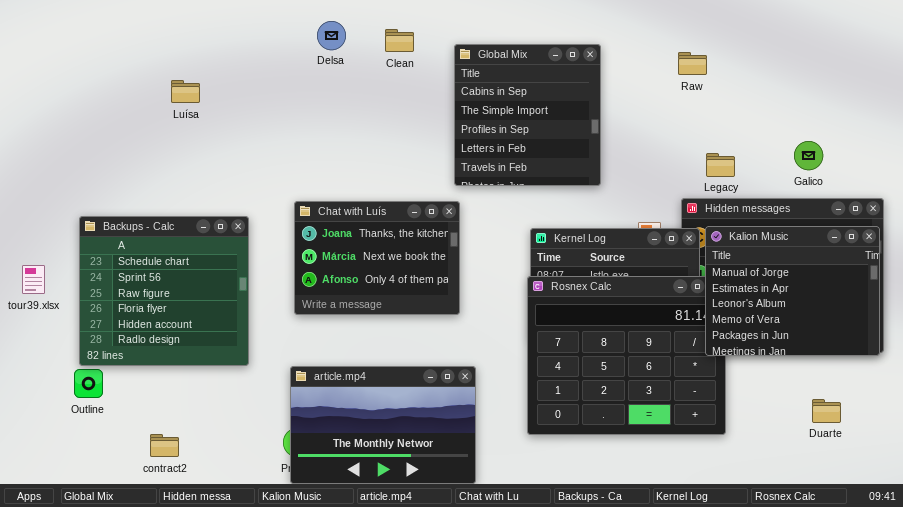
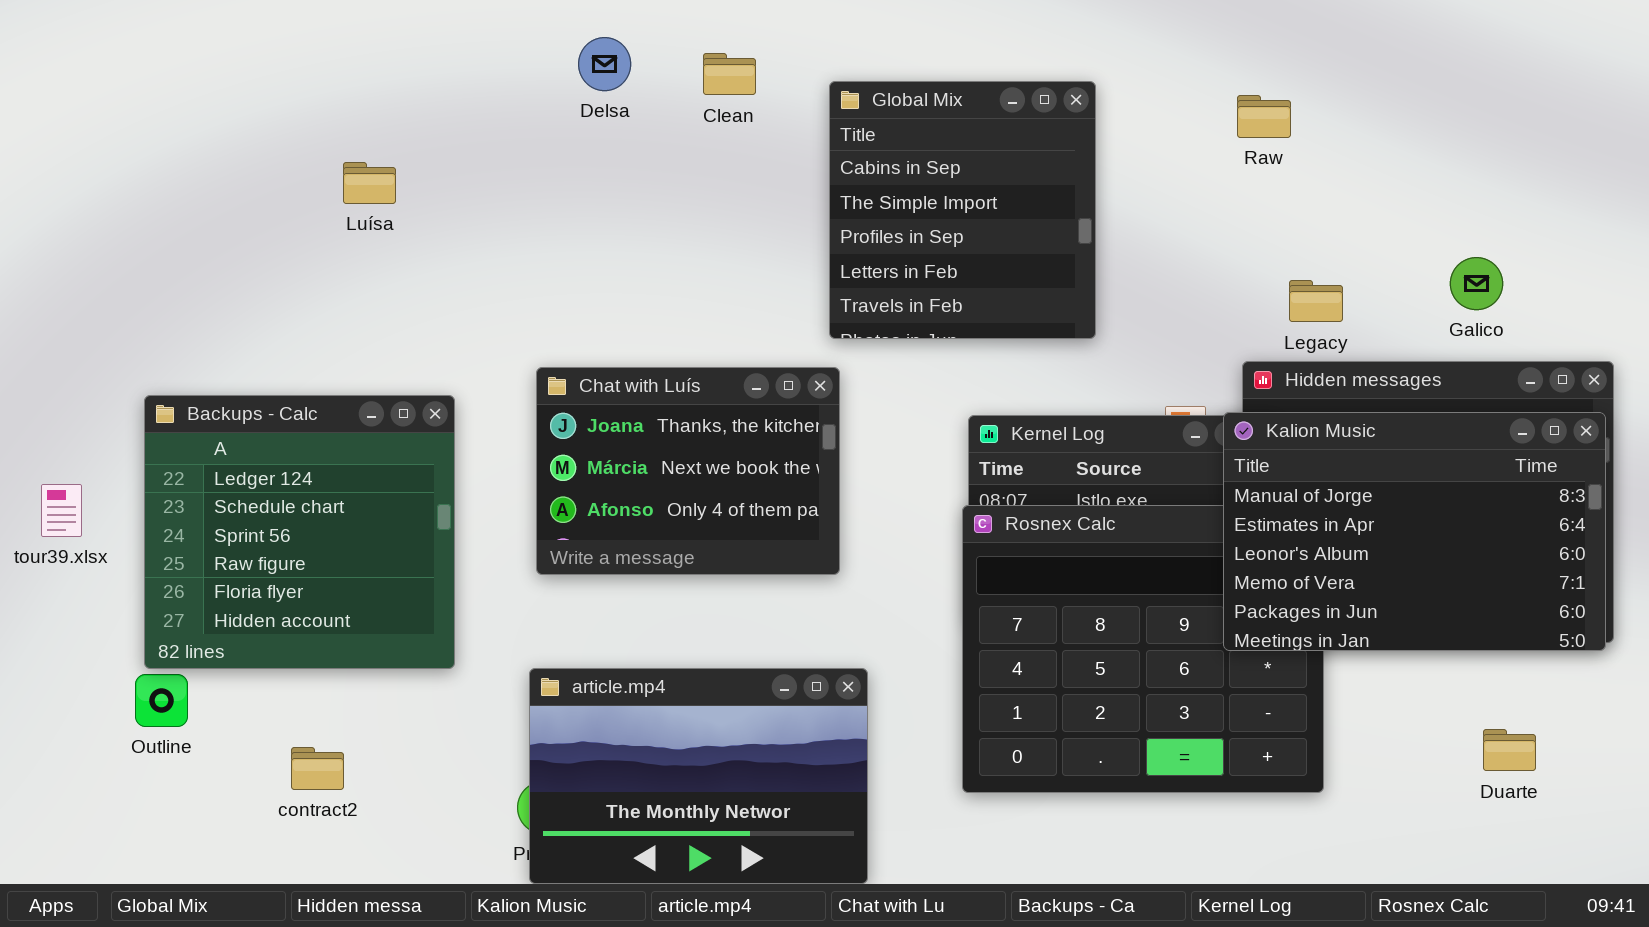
Luísa: [171,80,200,103] -> [343,162,396,204], moved
Backups - Calc: [79,216,249,366] -> [144,395,455,669], scrolled up 1 row
Kalion Music: [705,226,880,356] -> [1223,412,1606,651], resized
contract2: [150,434,179,457] -> [291,747,344,790], moved

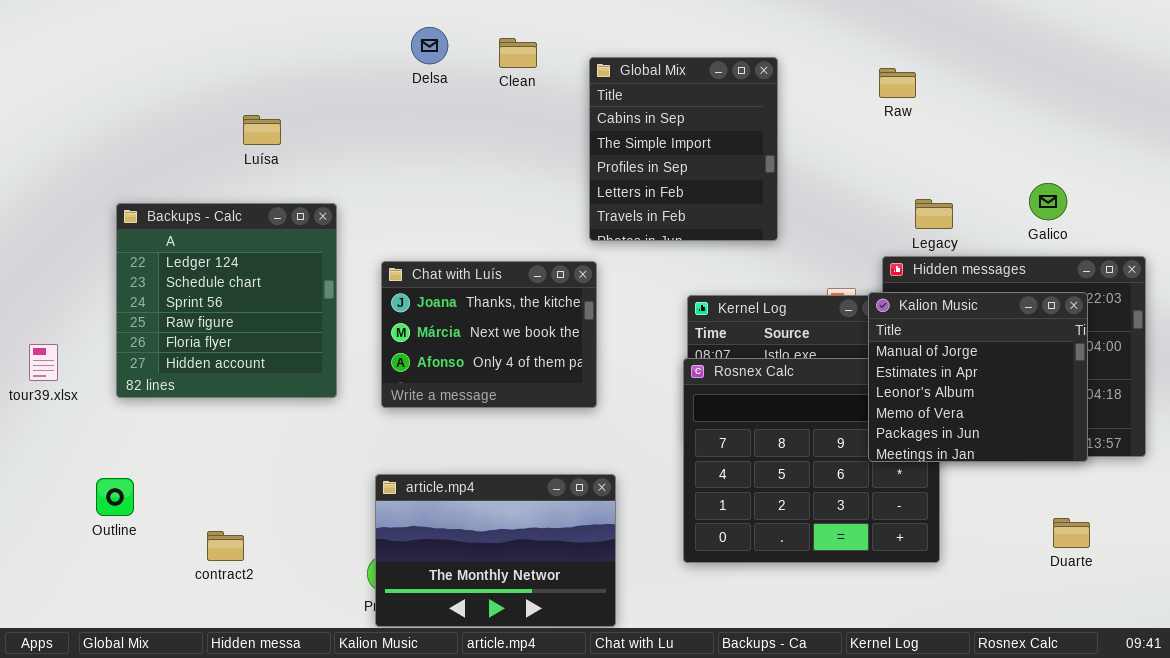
Backups - Calc: [144,395,455,669] -> [116,203,337,398], moved
Kalion Music: [1223,412,1606,651] -> [868,292,1088,462], resized

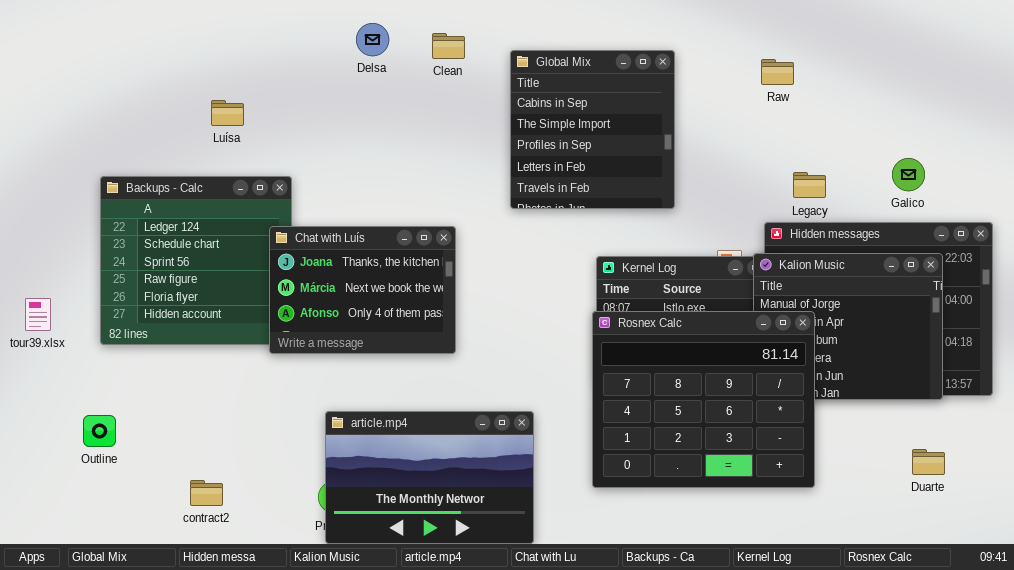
Chat with Luís: [381,261,597,408] -> [269,226,456,354], moved
Rosnex Calc: [683,358,940,563] -> [592,311,815,488], raised
contract2: [207,531,244,561] -> [190,480,223,506], moved

